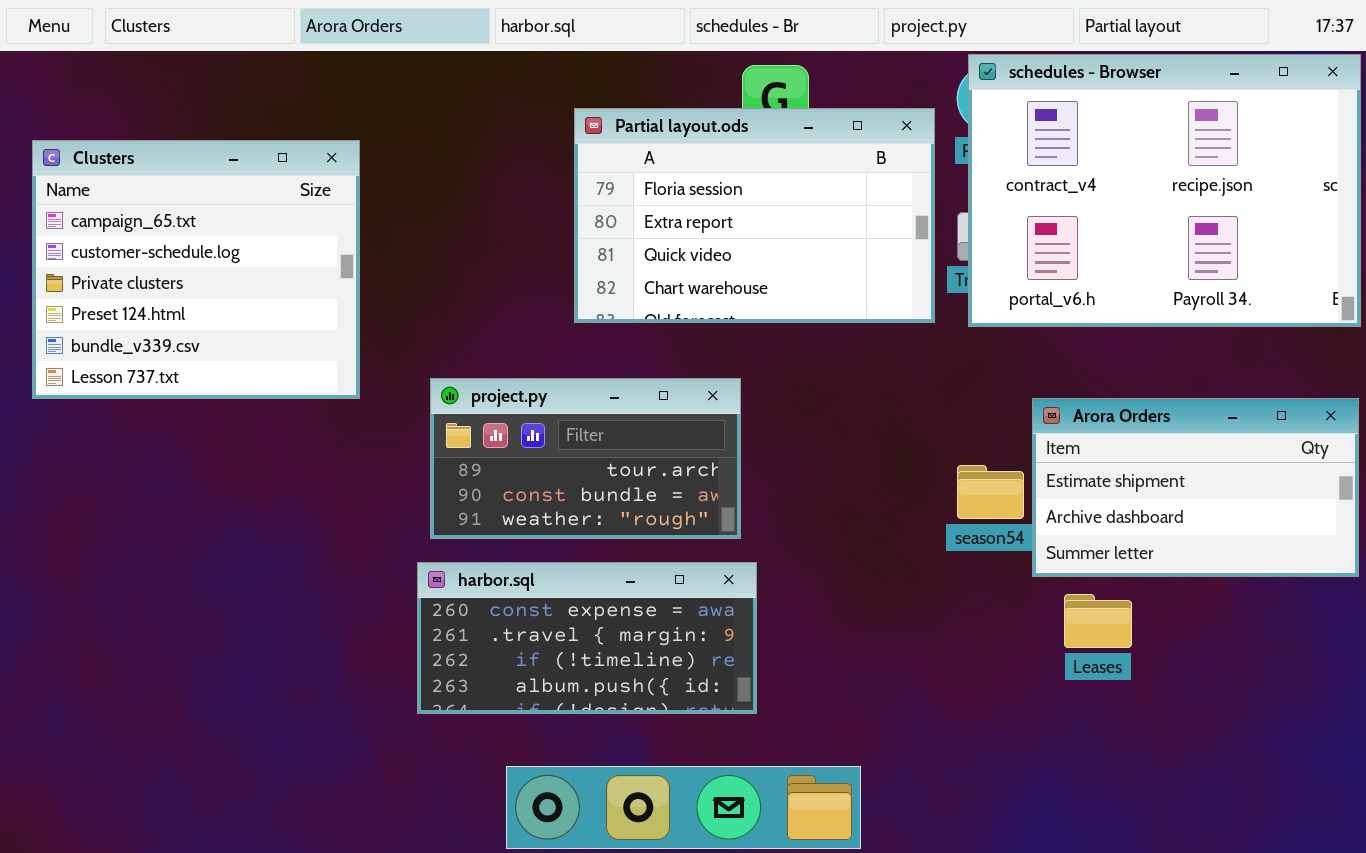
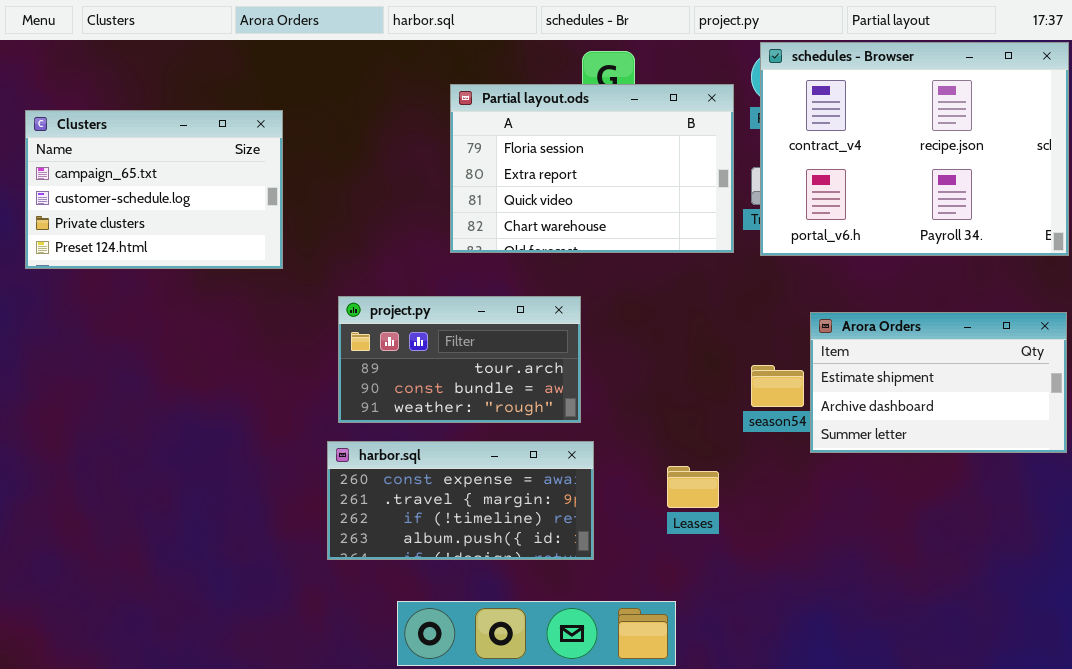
Clusters: [32,140,360,399] -> [25,110,283,269], resized
Leases: [1064,594,1132,648] -> [667,466,719,508], moved

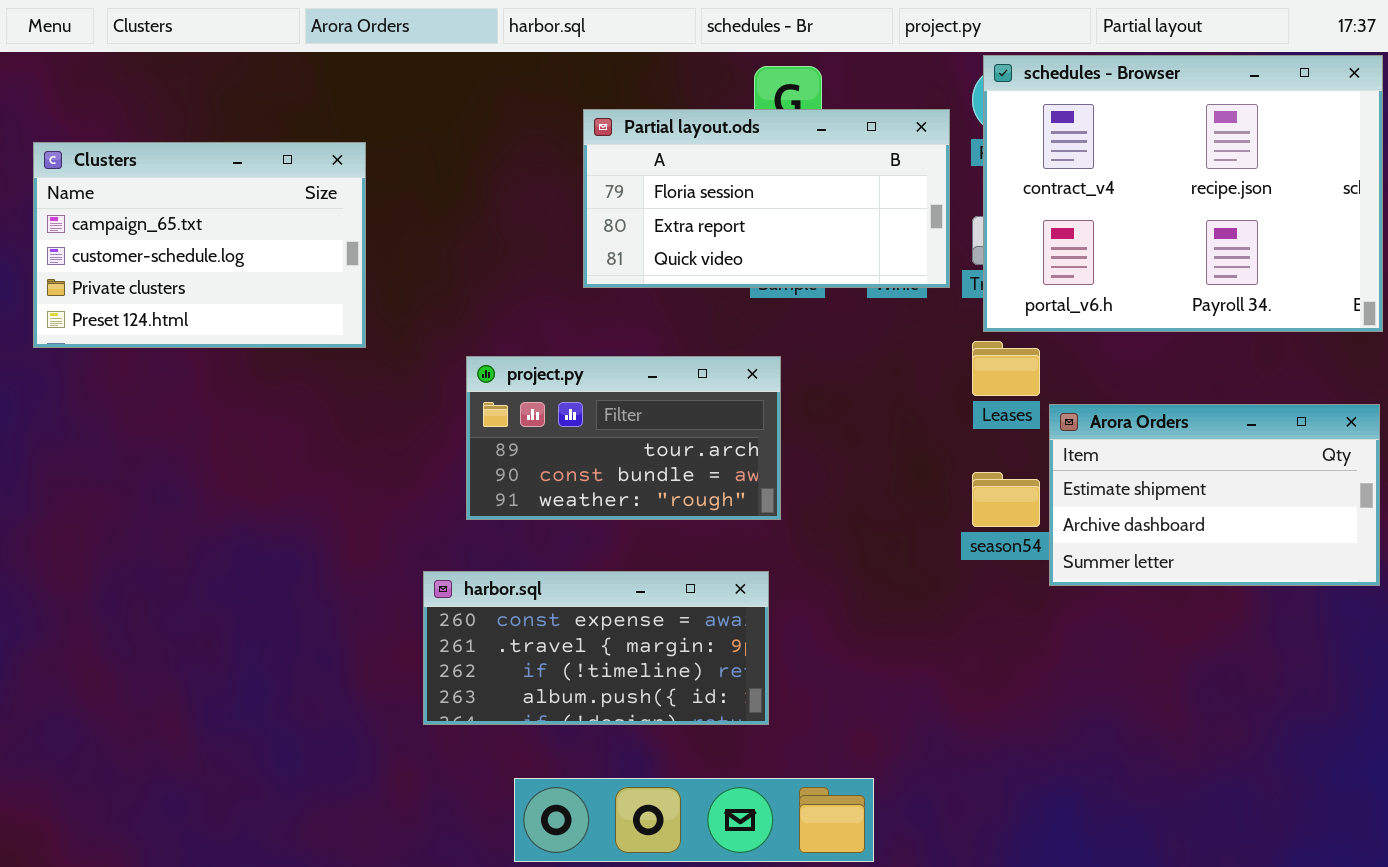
Partial layout.ods: [450,84,734,253] -> [583,109,950,288], resized
project.py: [338,296,581,423] -> [466,356,781,520], moved
Leases: [667,466,719,508] -> [972,341,1040,396], moved

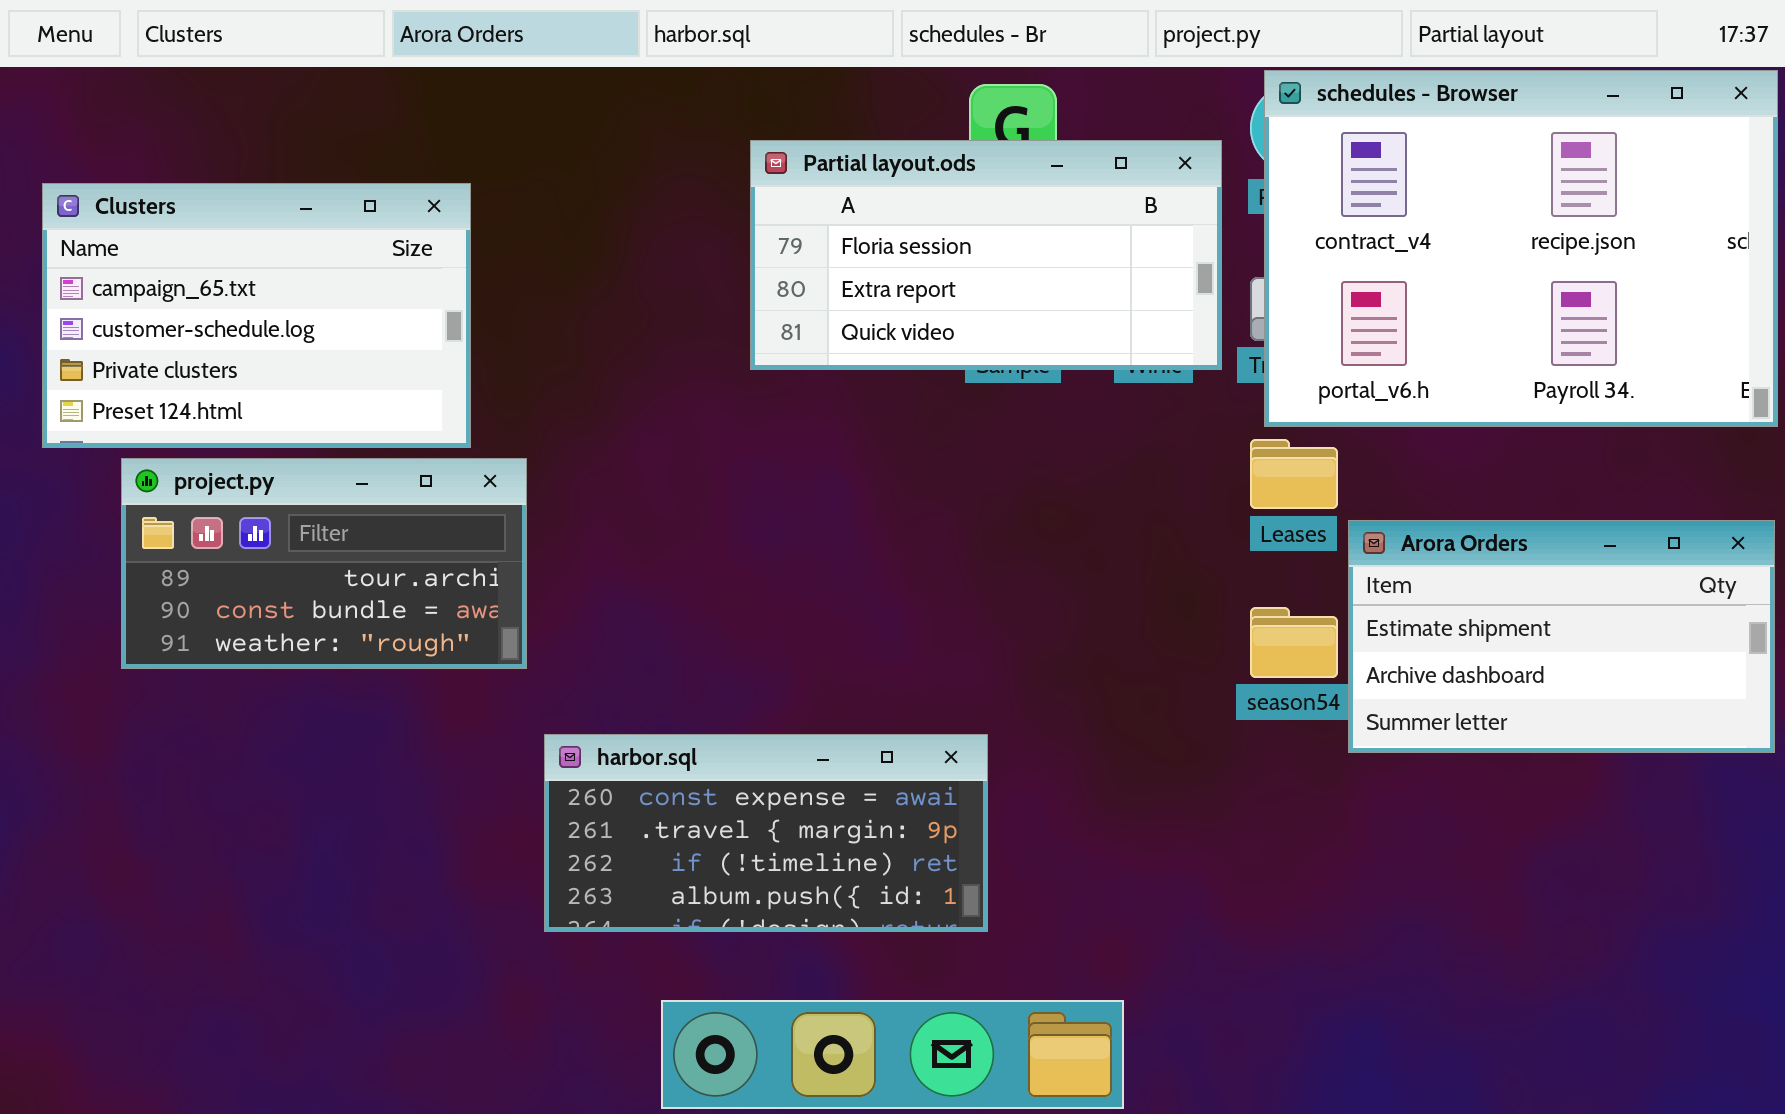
project.py: [466,356,781,520] -> [121,458,527,669], moved

